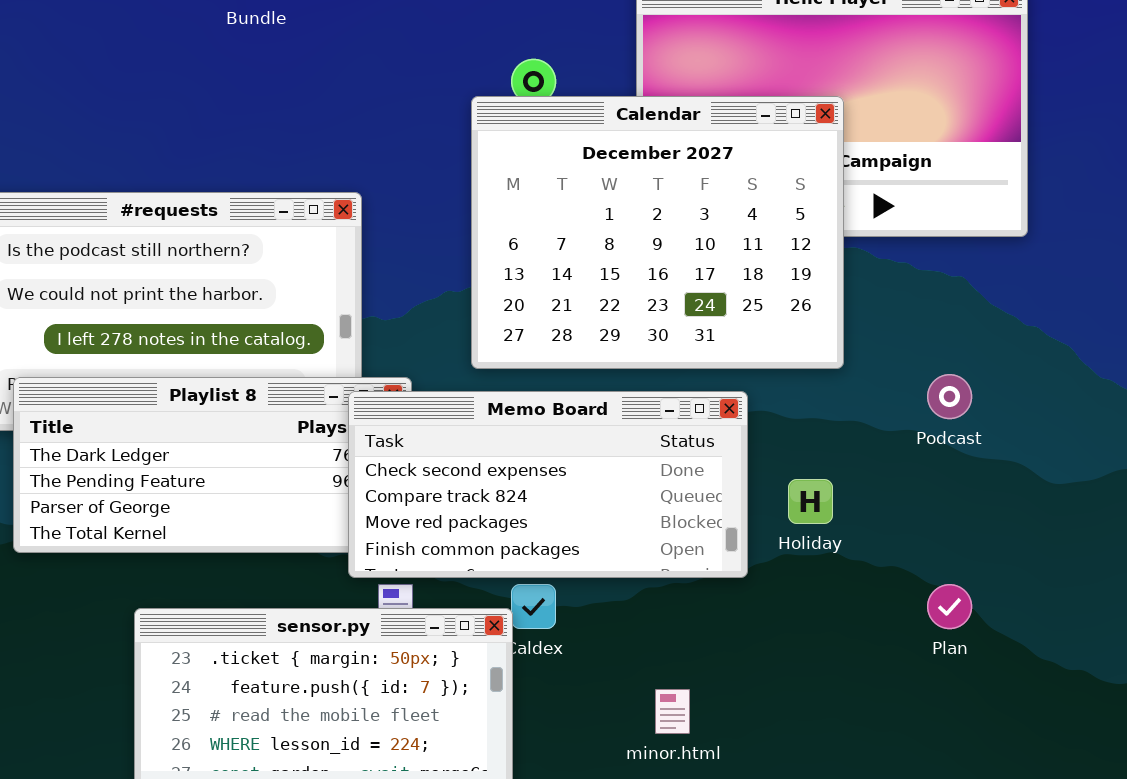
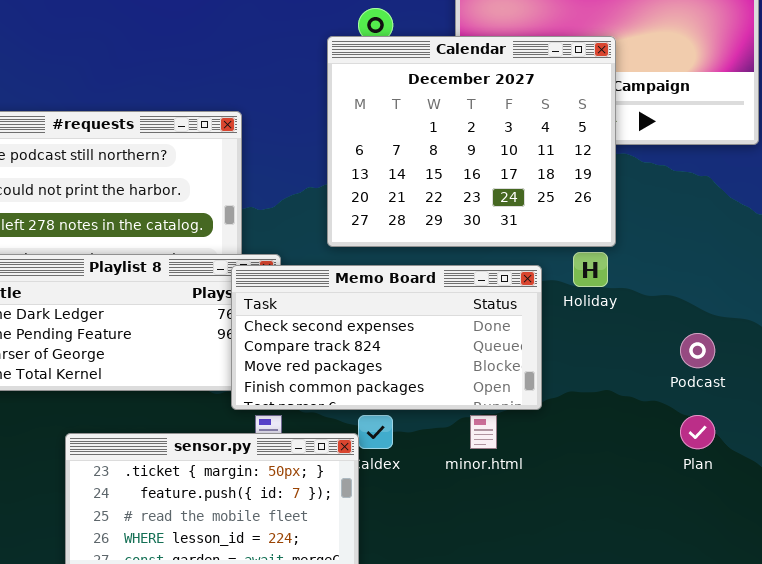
Podcast: [927,374,972,419] -> [680,333,715,368], moved
Holiday: [788,479,833,524] -> [573,252,608,287], moved
minor.html: [655,689,690,734] -> [470,415,497,449], moved

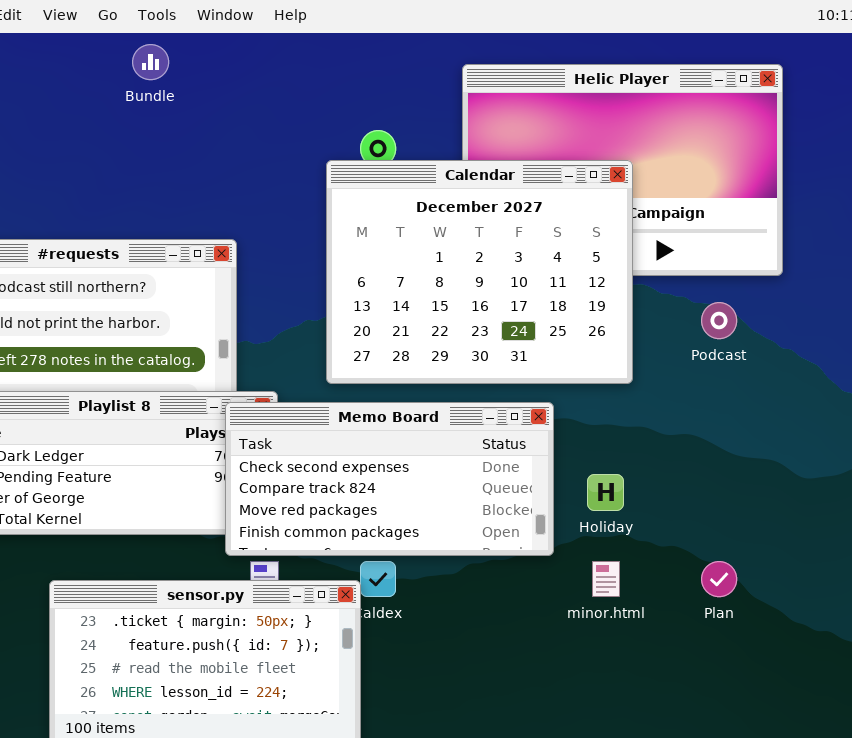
Holiday: [573,252,608,287] -> [587,474,624,511], moved
Podcast: [680,333,715,368] -> [701,302,737,339], moved
minor.html: [470,415,497,449] -> [592,561,620,597], moved

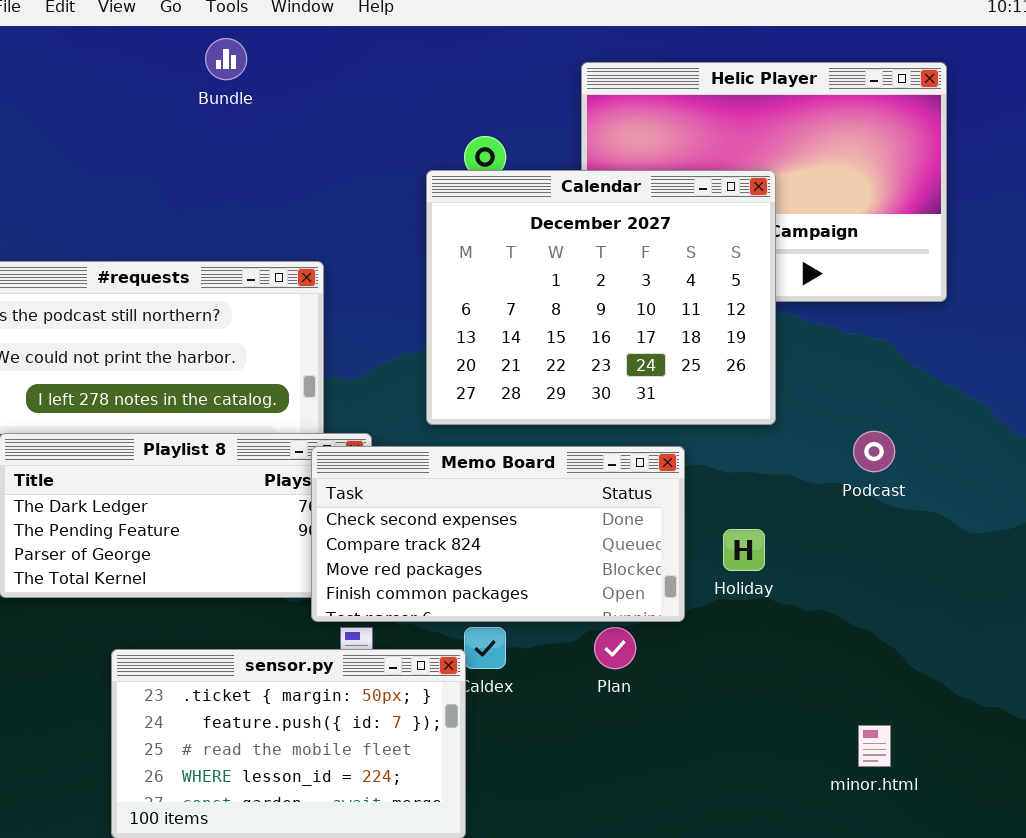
Podcast: [701,302,737,339] -> [853,431,895,472], moved
minor.html: [592,561,620,597] -> [858,725,891,767], moved
Plan: [701,561,737,597] -> [594,627,636,669], moved

